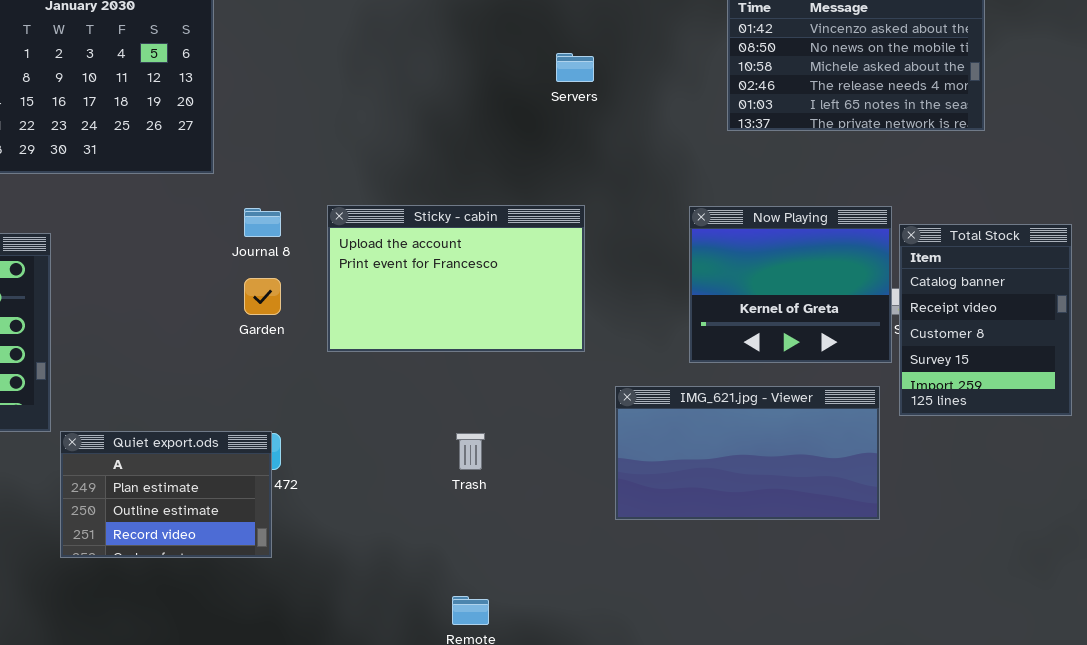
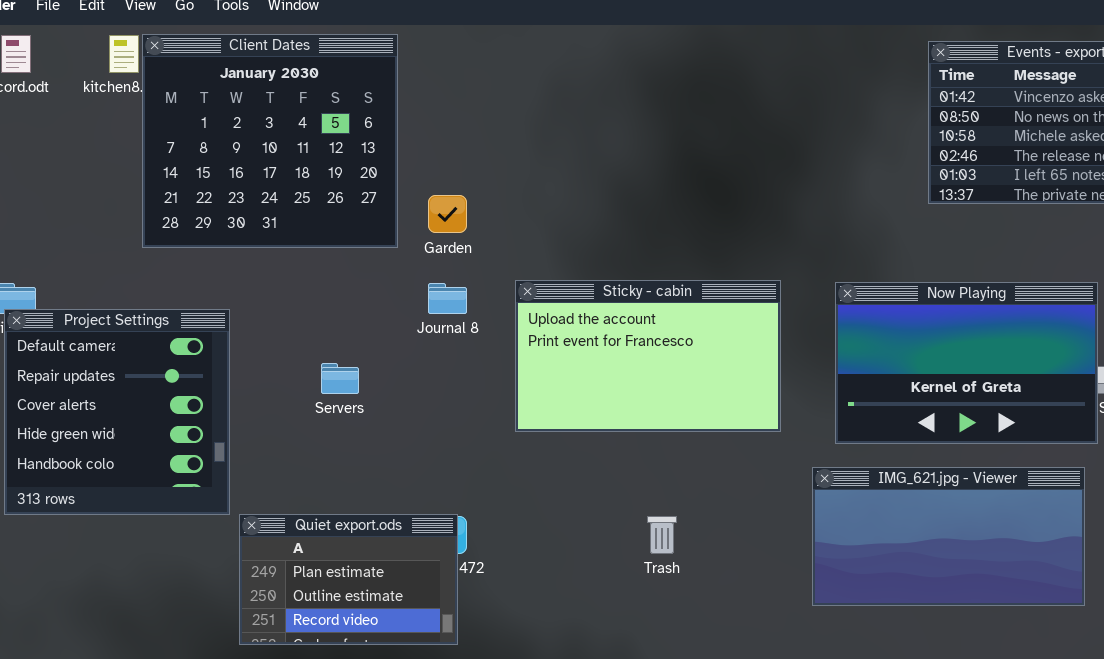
Servers: [556,53,594,82] -> [321,363,359,394], moved
Now Playing: [689,206,892,363] -> [835,282,1098,444], resized
Garden: [244,278,281,315] -> [428,195,467,233], moved

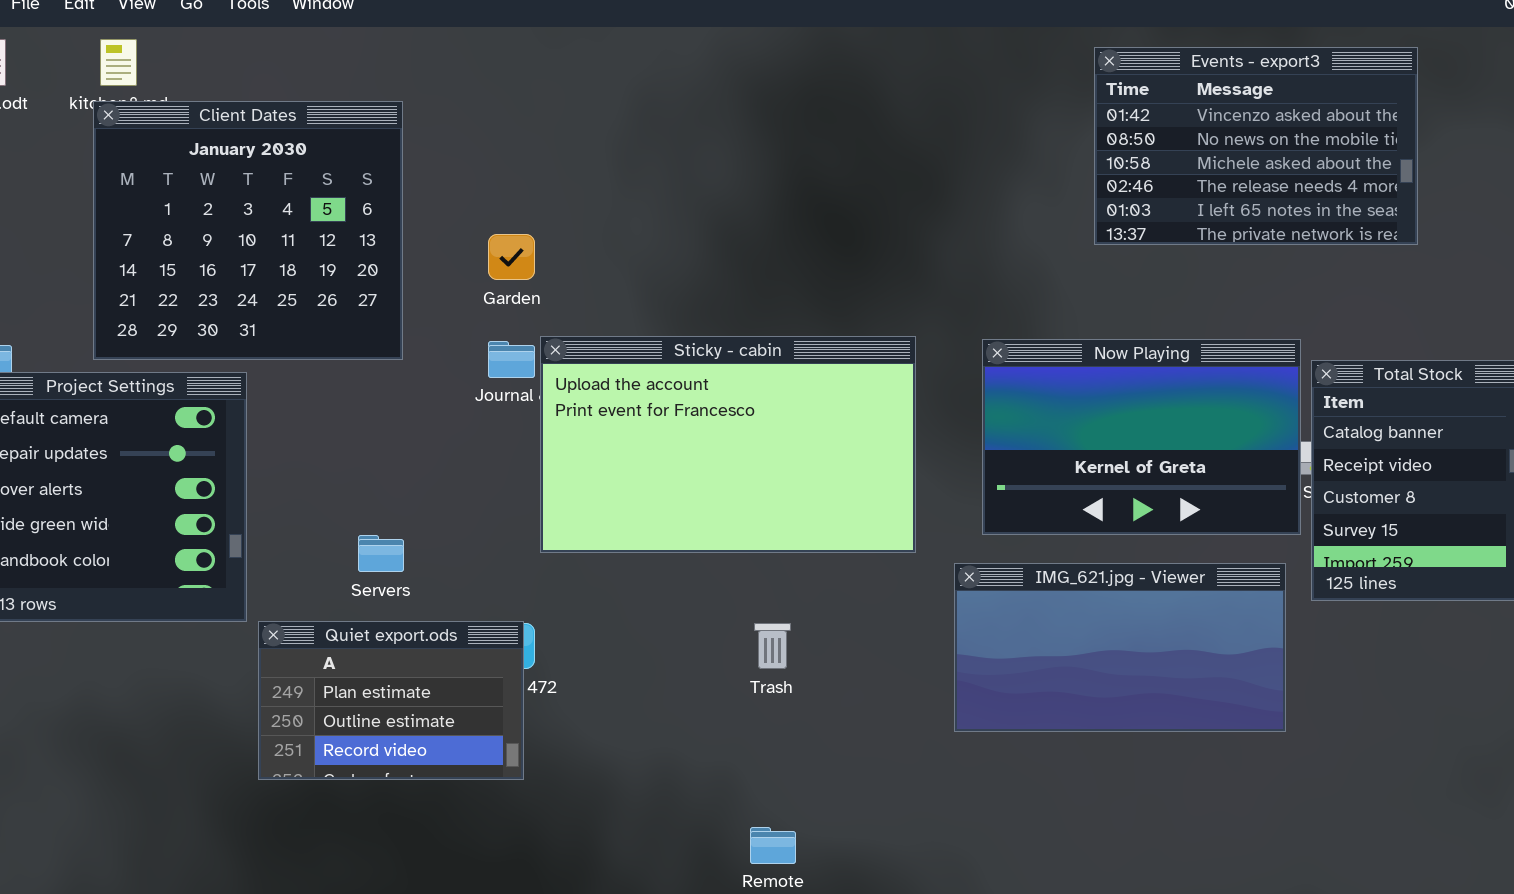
Client Dates: [142,34,398,248] -> [93,101,403,360], moved
Sticky - cabin: [515,280,781,432] -> [540,336,916,553], resized
Servers: [321,363,359,394] -> [358,535,404,572], moved

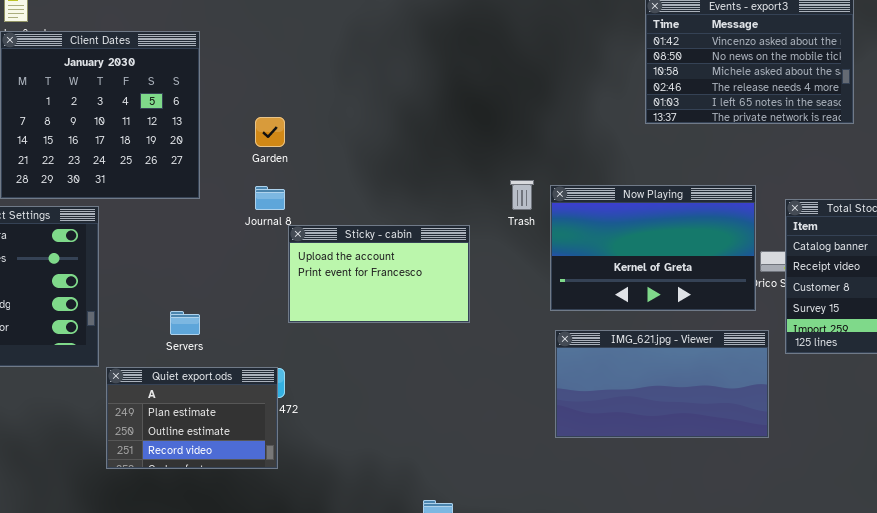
Sticky - cabin: [540,336,916,553] -> [288,225,470,323], resized
Now Playing: [982,339,1301,535] -> [550,185,756,311], moved
Trash: [754,623,791,669] -> [510,180,534,210], moved

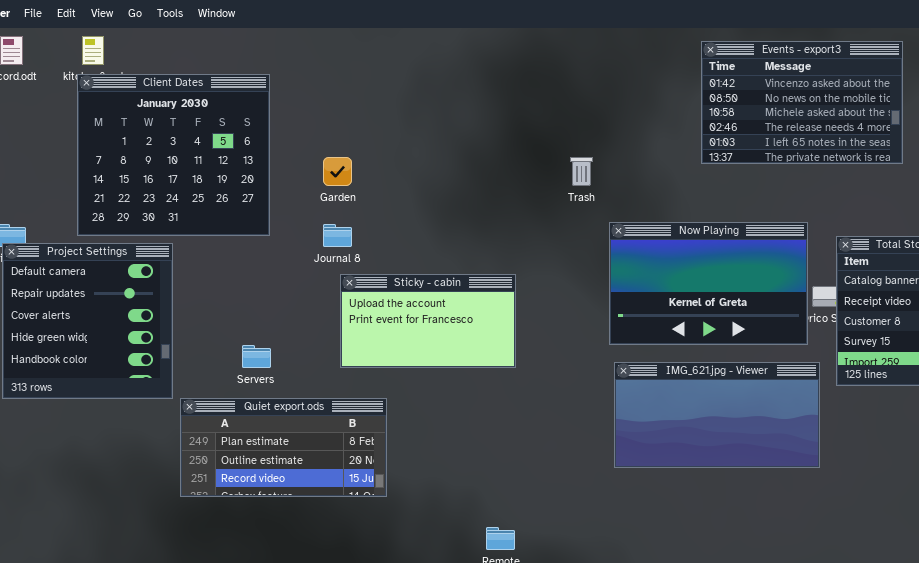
Trash: [510,180,534,210] -> [570,157,593,186], moved
Sticky - cabin: [288,225,470,323] -> [340,274,516,368], moved
Quiet export.ods: [106,367,278,469] -> [180,398,387,497], resized

